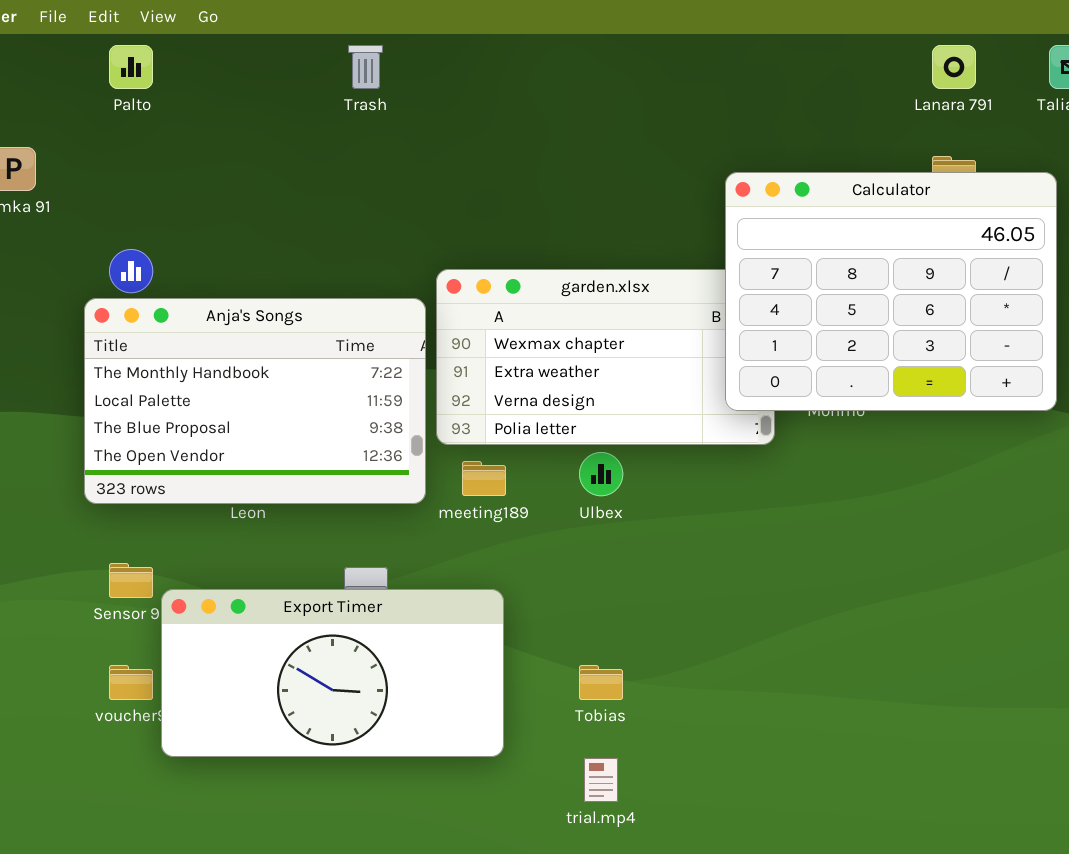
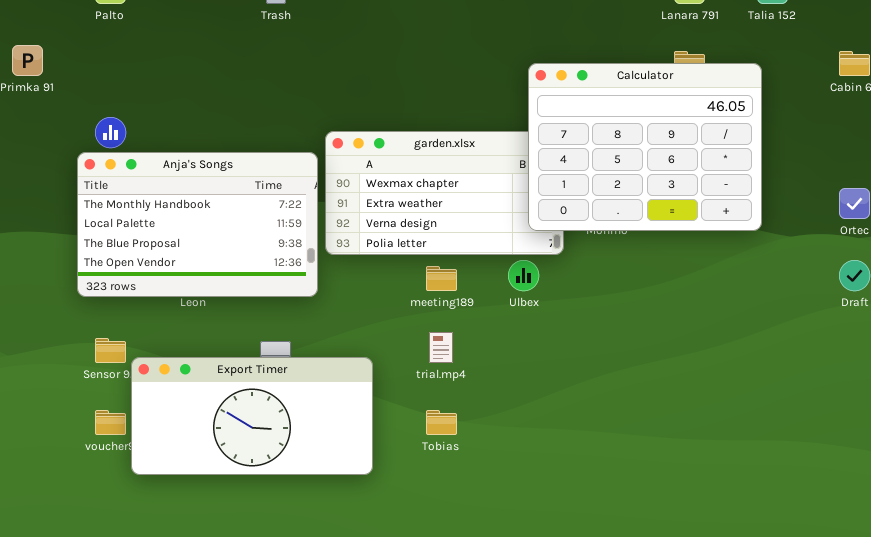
Ulbex: [579,452,623,496] -> [508,260,539,291], moved
meeting189: [462,461,506,496] -> [426,266,457,291], moved
trial.mp4: [584,758,618,802] -> [429,332,453,363], moved

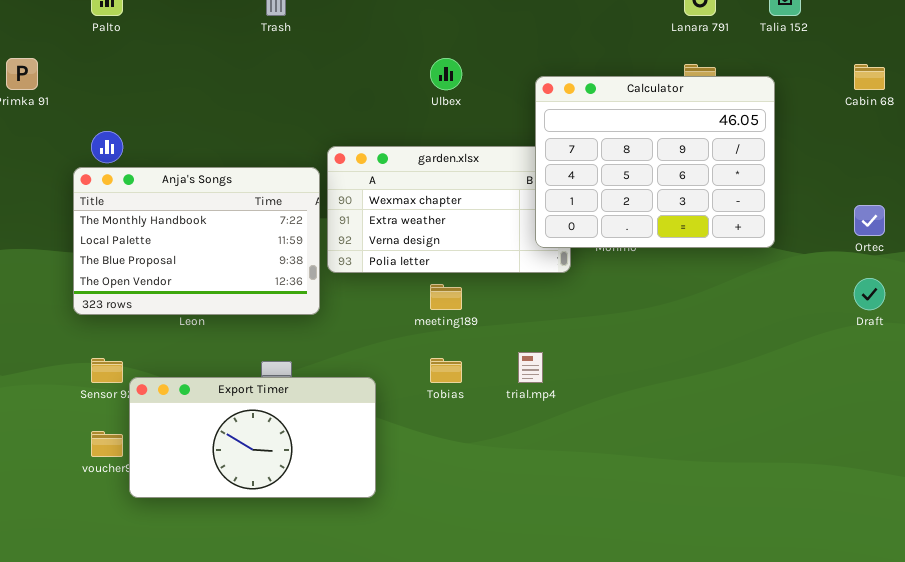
Ulbex: [508,260,539,291] -> [430,58,462,90], moved
trial.mp4: [429,332,453,363] -> [518,352,543,383], moved
Tobias: [426,410,457,435] -> [430,358,462,383], moved

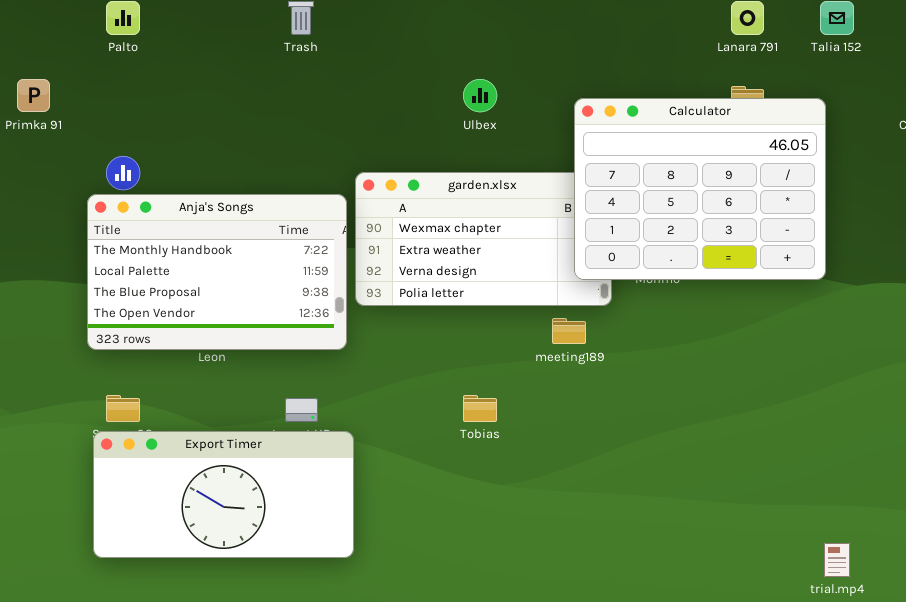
meeting189: [430,284,462,310] -> [552,318,586,344], moved
trial.mp4: [518,352,543,383] -> [824,543,850,577], moved
Export Timer: [129,377,376,498] -> [93,431,354,558], moved

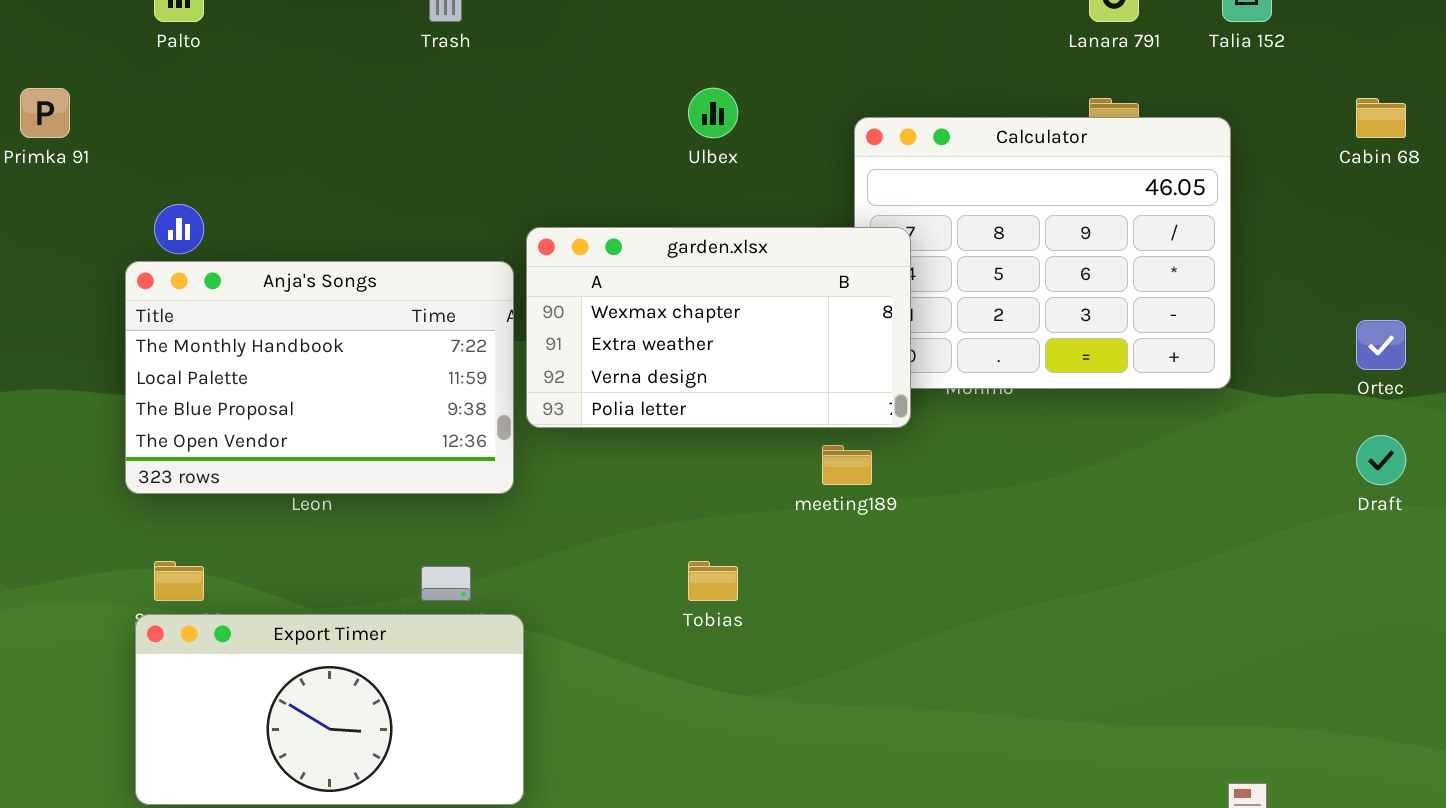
garden.xlsx: [355,172,612,306] -> [526,227,911,428], raised

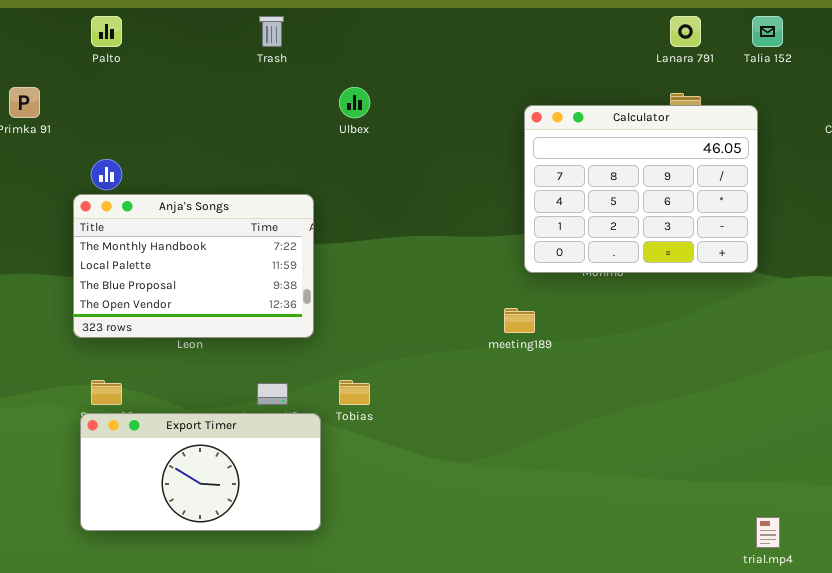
Ulbex: [688,88,738,138] -> [339,87,370,118], moved
garden.xlsx: [526,227,911,428] -> none, closed
Tobias: [688,561,738,601] -> [339,380,370,405], moved

